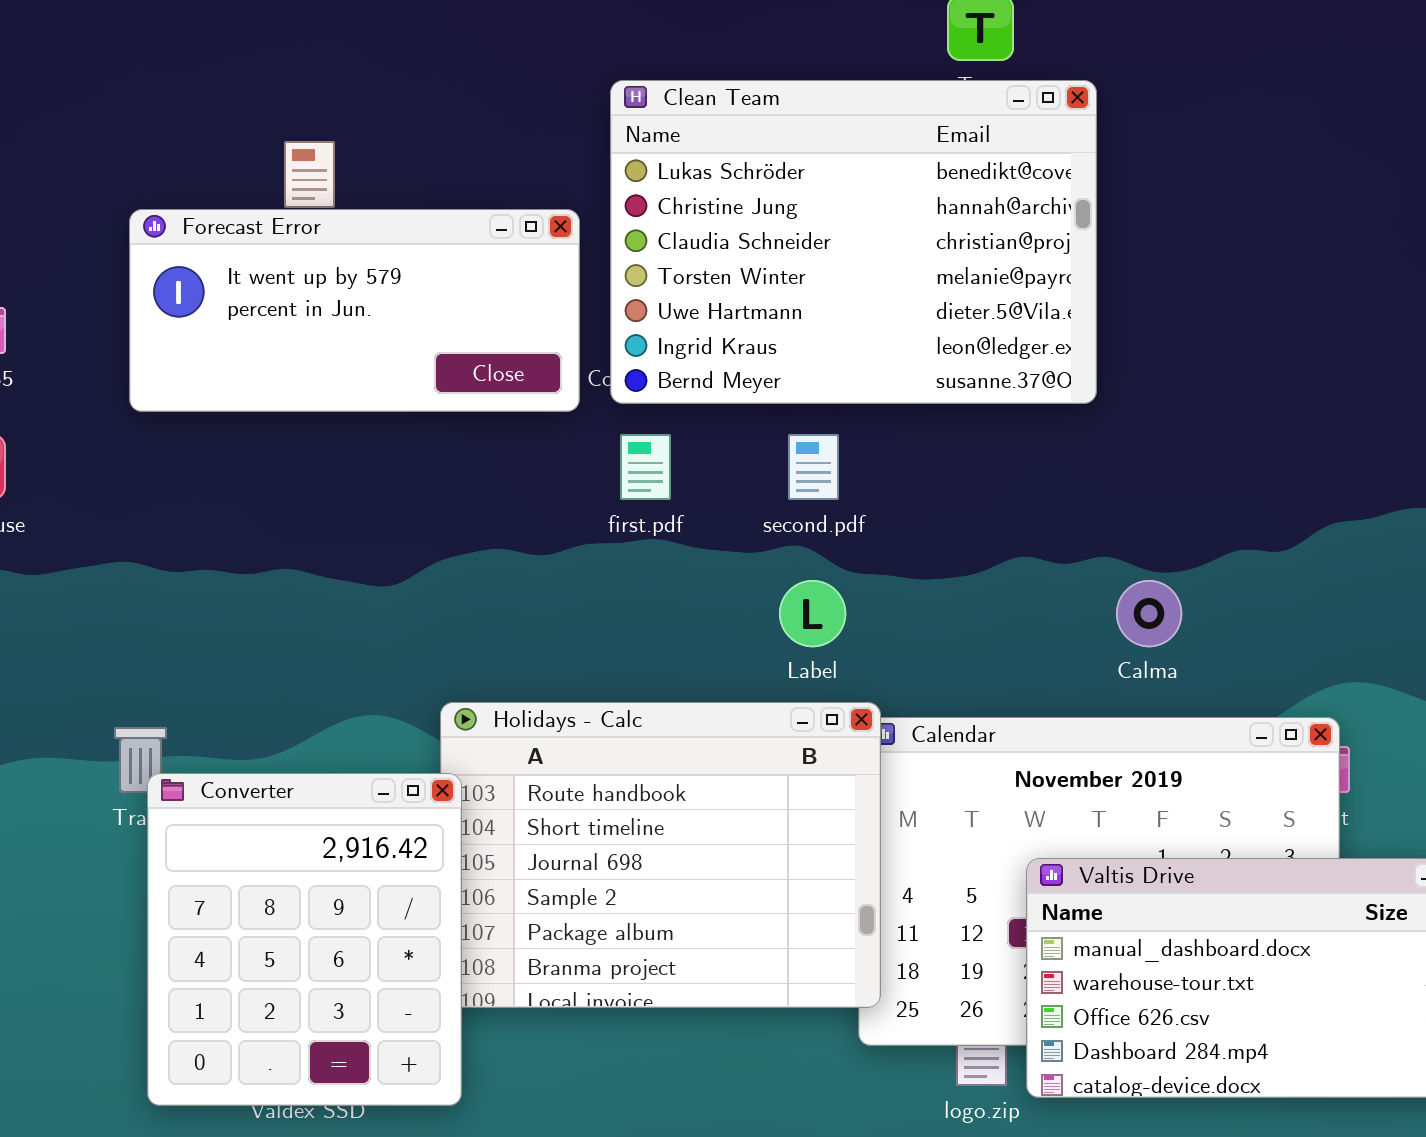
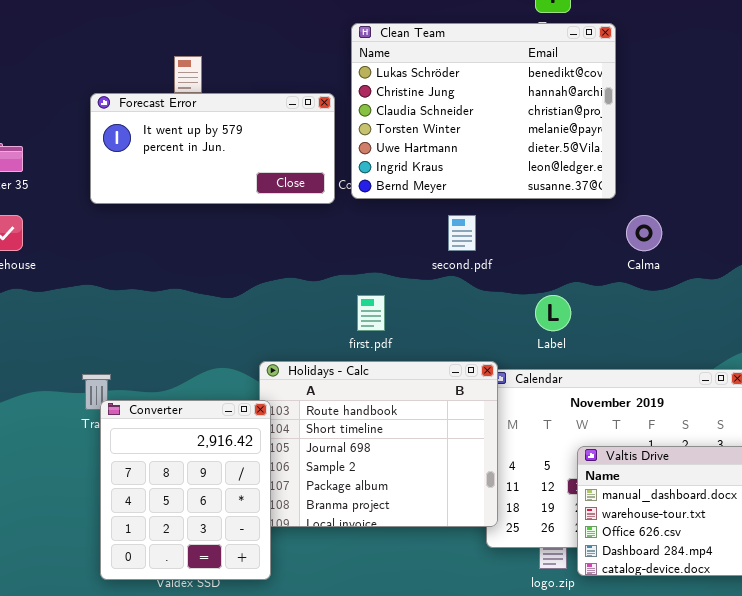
first.pdf: [620,434,671,500] -> [357,295,385,331], moved
Label: [779,580,846,647] -> [535,295,571,331], moved
Calma: [1116,580,1182,647] -> [626,215,662,251], moved

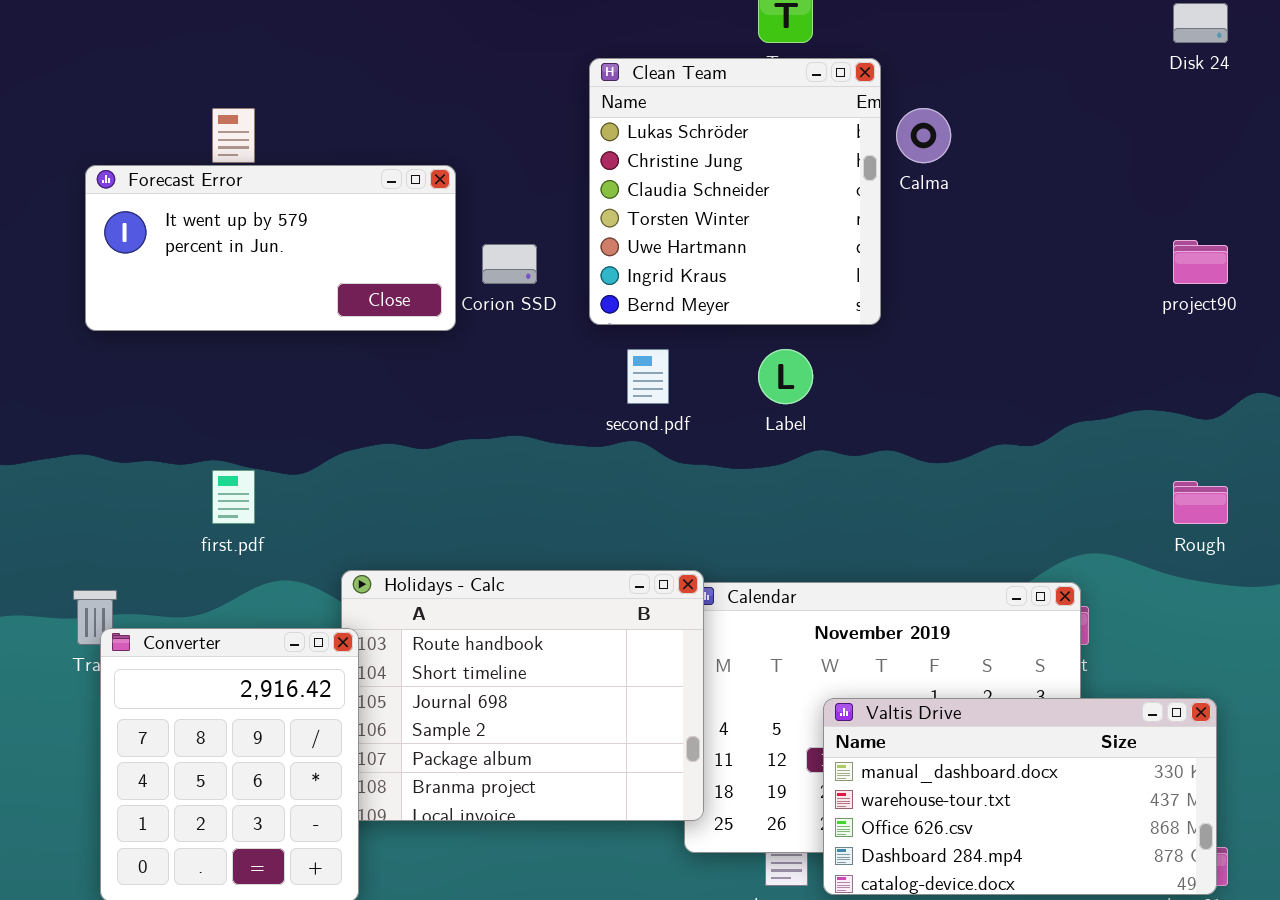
Clean Team: [351,23,616,199] -> [589,58,881,325], resized
Calma: [626,215,662,251] -> [896,108,951,163], moved
first.pdf: [357,295,385,331] -> [212,470,255,524], moved
Label: [535,295,571,331] -> [758,349,813,404], moved

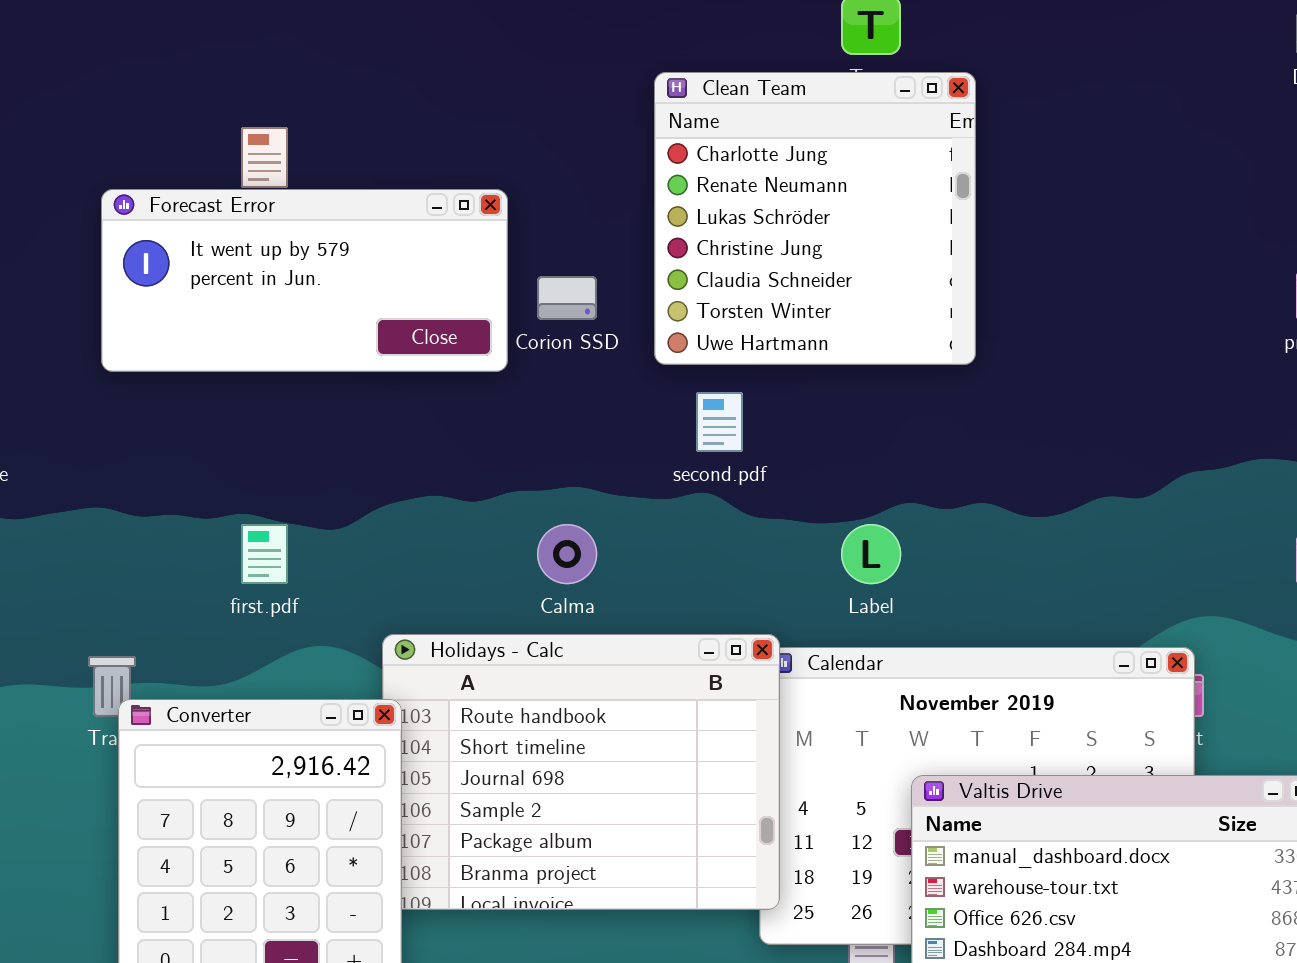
Clean Team: [589,58,881,325] -> [654,72,976,365], scrolled up 2 rows
Calma: [896,108,951,163] -> [537,524,597,584], moved
Label: [758,349,813,404] -> [841,524,901,584], moved

